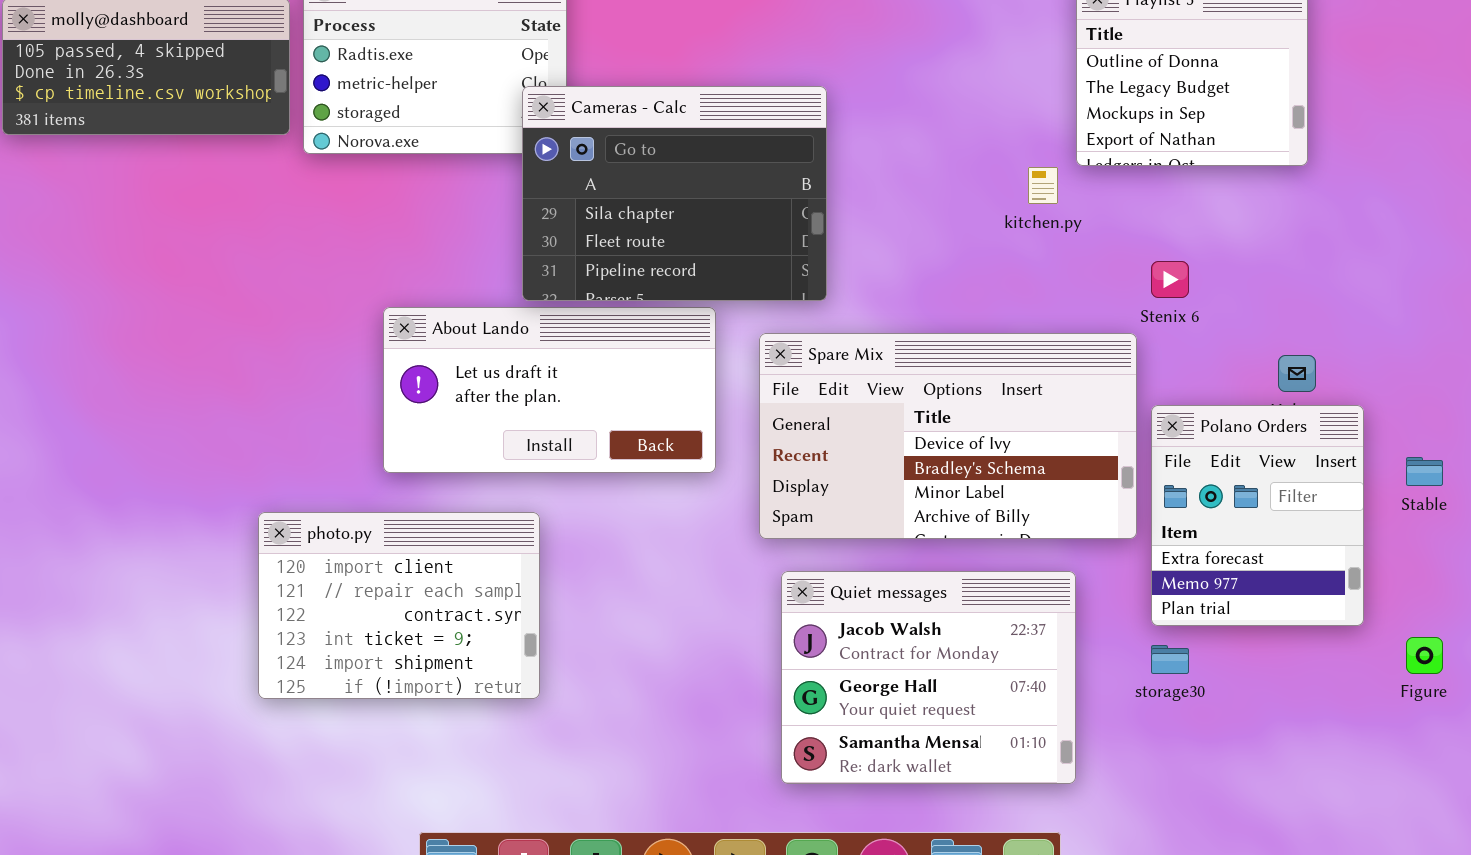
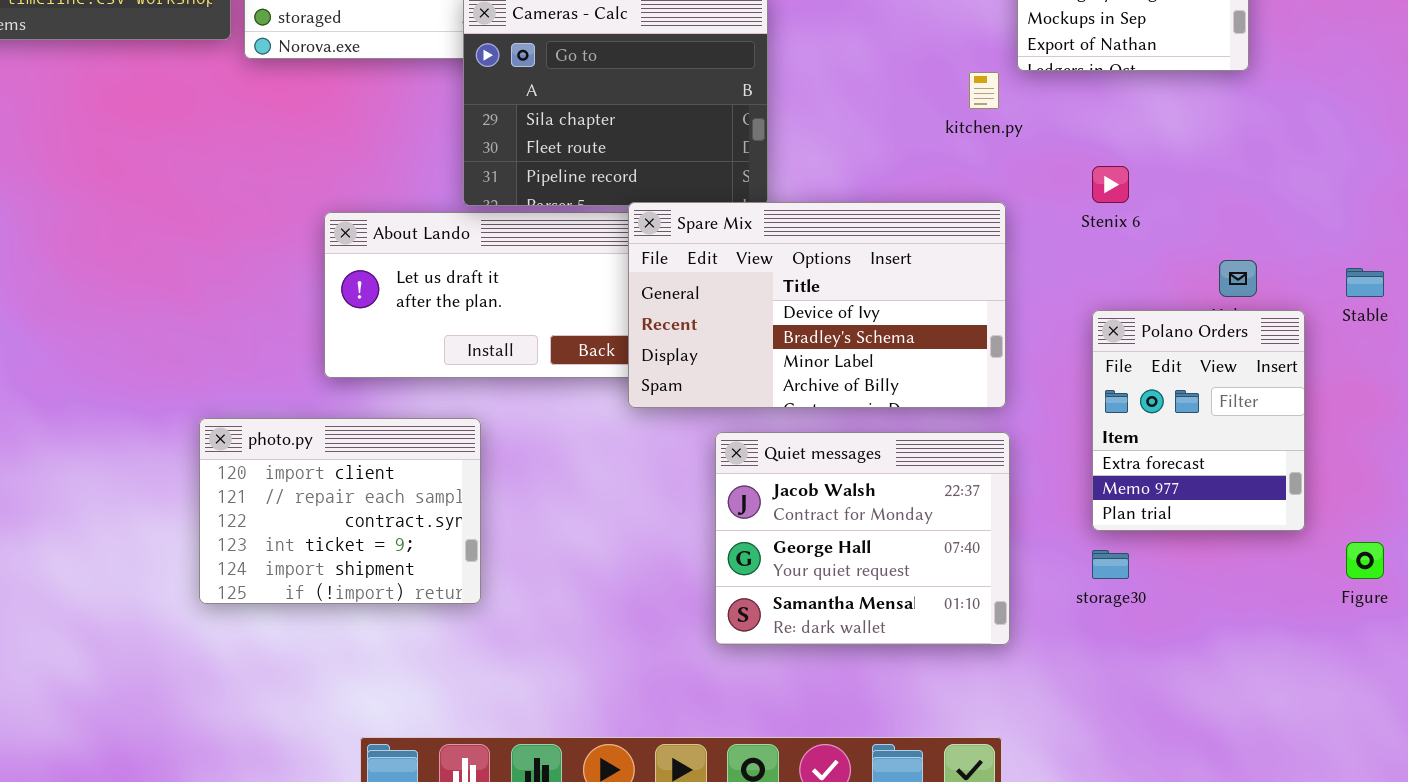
Spare Mix: [759,333,1137,539] -> [628,202,1006,408], moved
Stable: [1406,457,1443,486] -> [1346,268,1384,297], moved
Quiet messages: [781,571,1076,784] -> [715,432,1010,645], moved

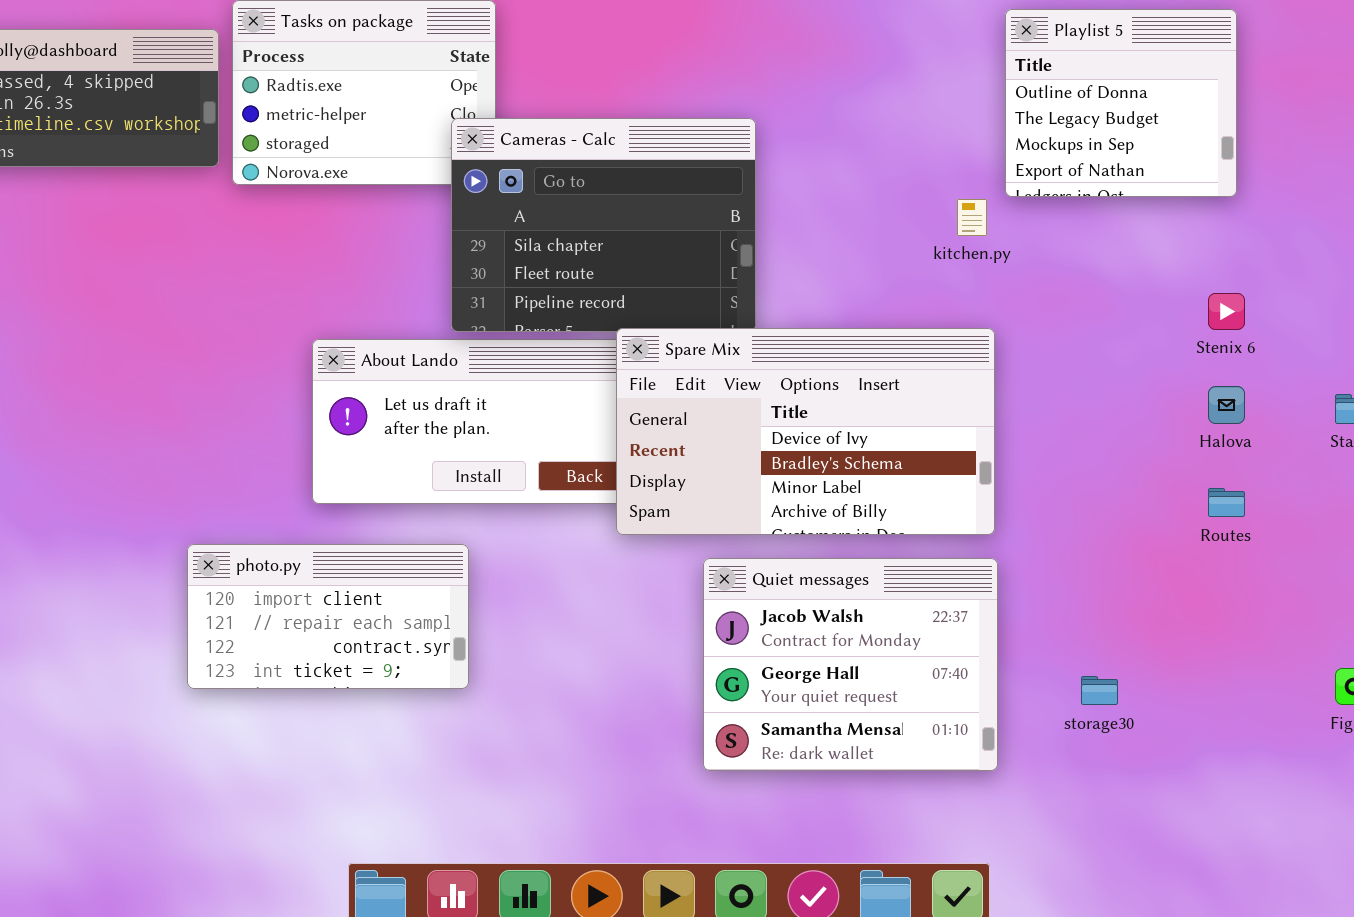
Stenix 6: [1092,166,1129,203] -> [1208,293,1245,330], moved
Polano Orders: [1092,310,1305,531] -> none, closed
photo.py: [199,418,481,604] -> [187,544,469,689], resized

